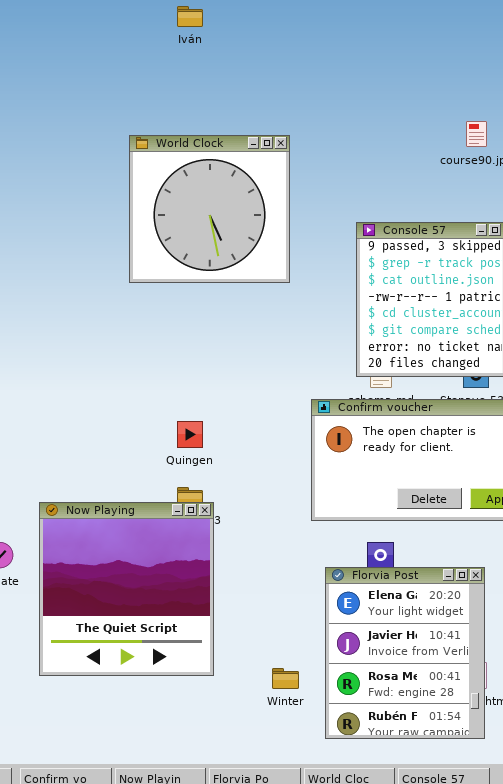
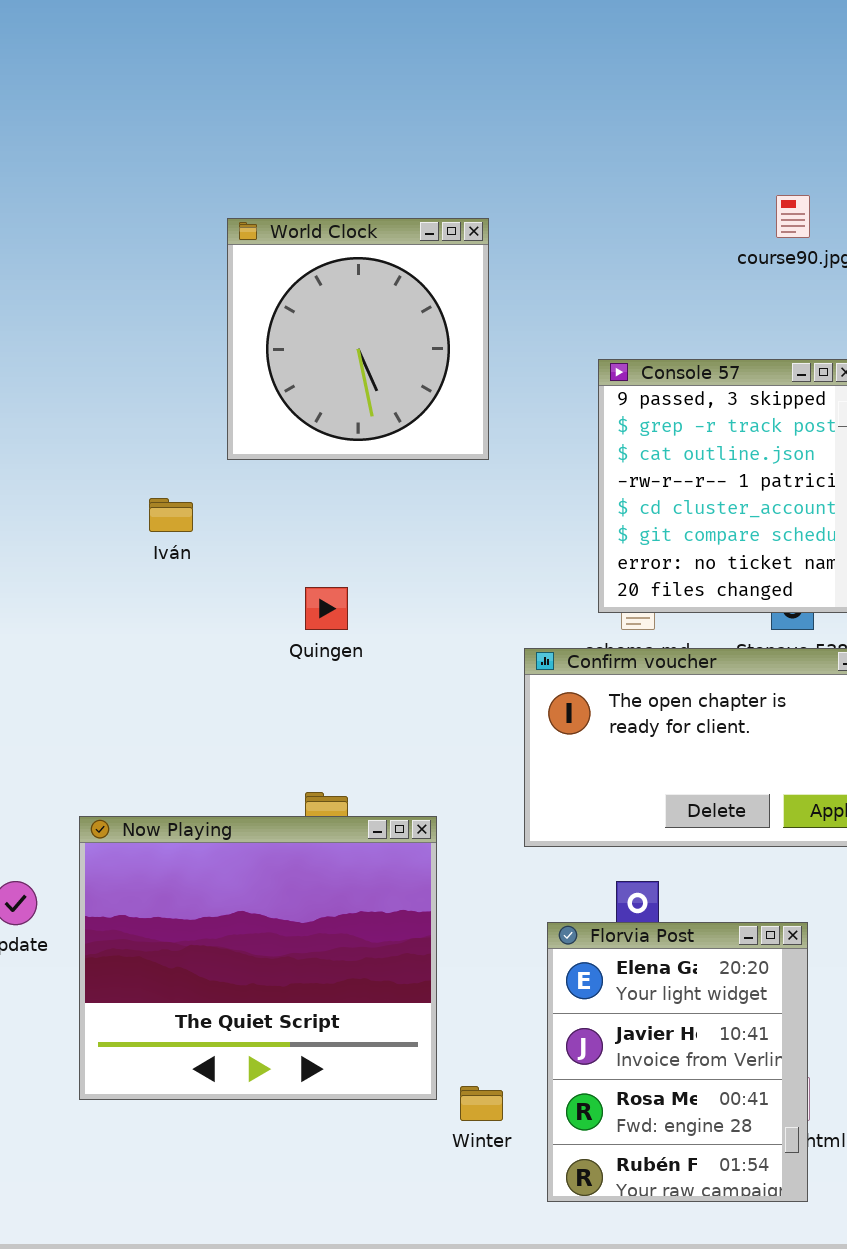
Iván: [177,6,203,27] -> [149,498,193,532], moved
Quingen: [177,421,203,448] -> [305,587,348,630], moved
Now Playing: [39,502,214,676] -> [79,816,437,1100], resized

